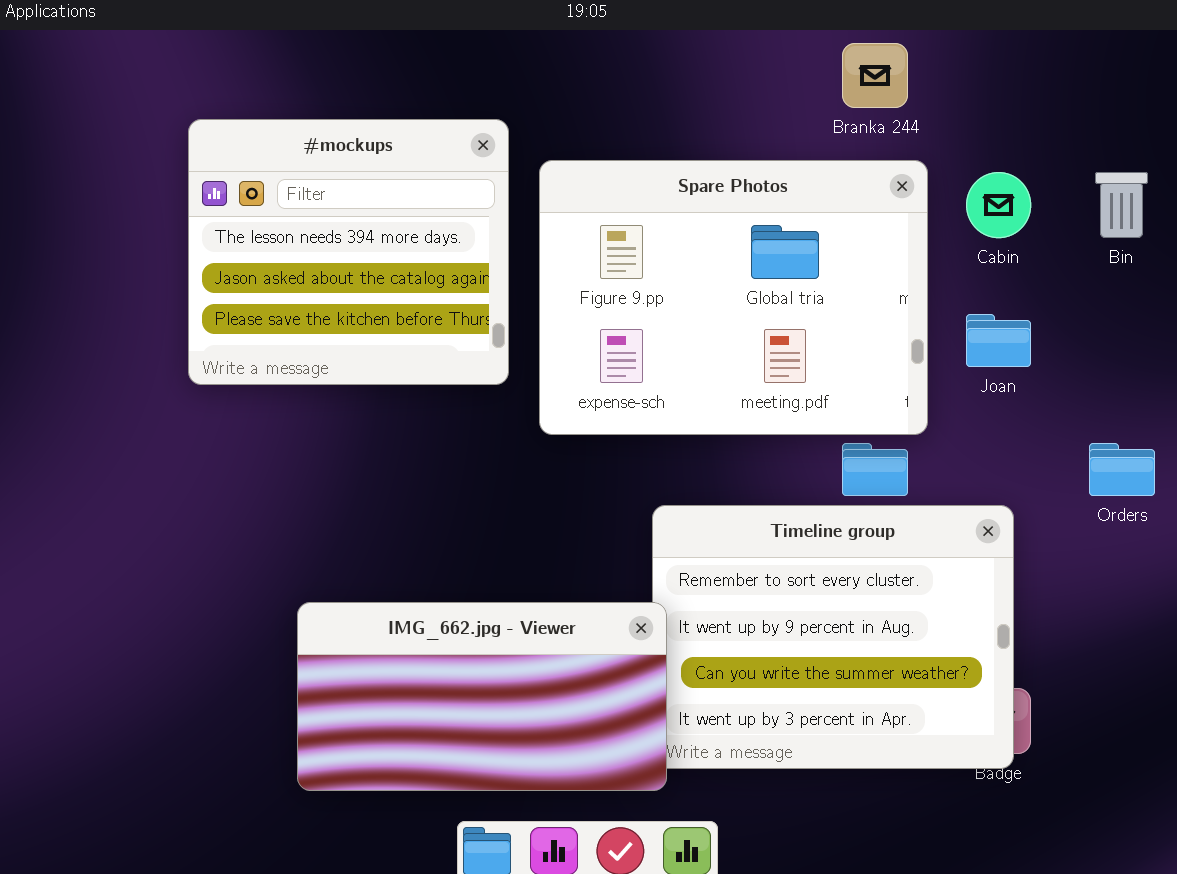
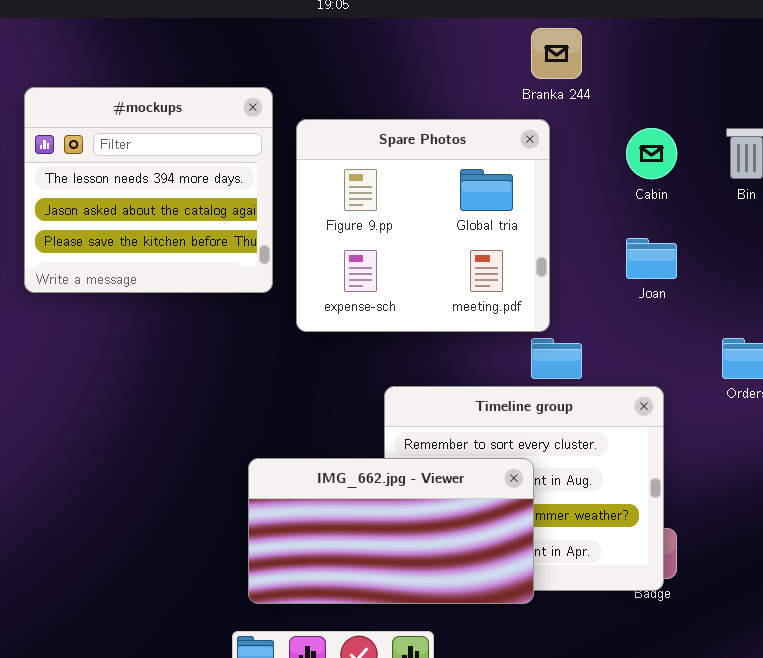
Spare Photos: [539,160,928,435] -> [296,119,550,332], resized
IMG_662.jpg - Viewer: [297,602,667,791] -> [248,458,534,604], moved

